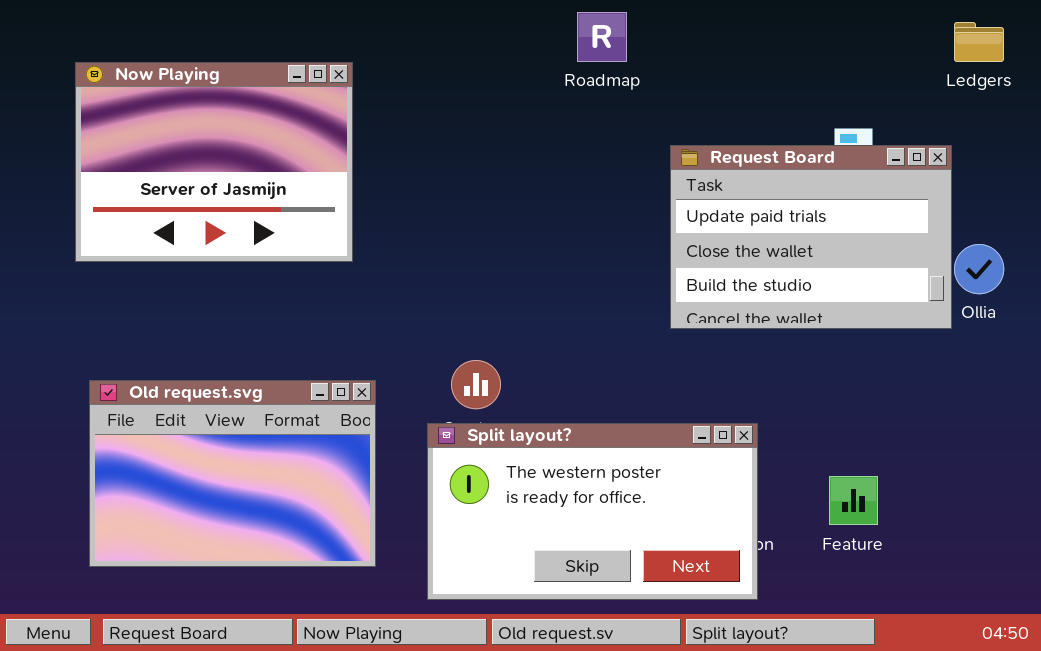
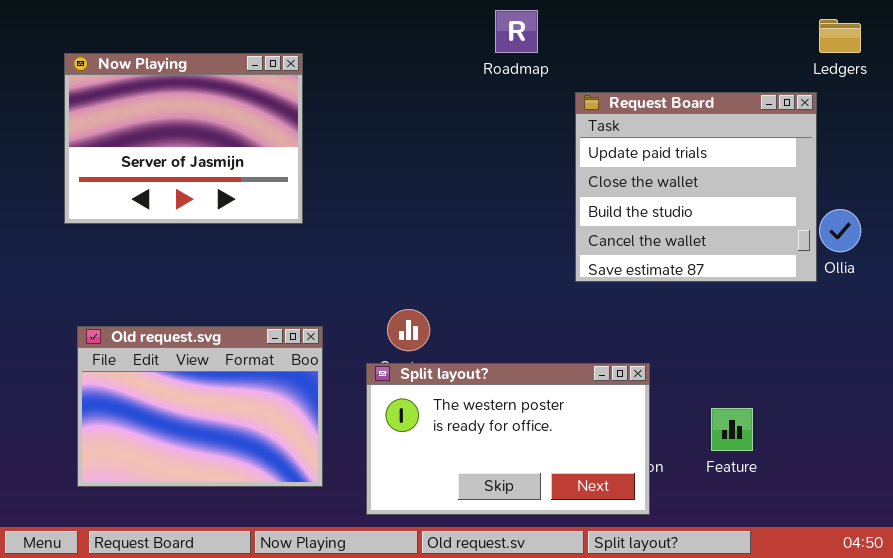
Request Board: [670,145,952,329] -> [575,92,817,282], resized

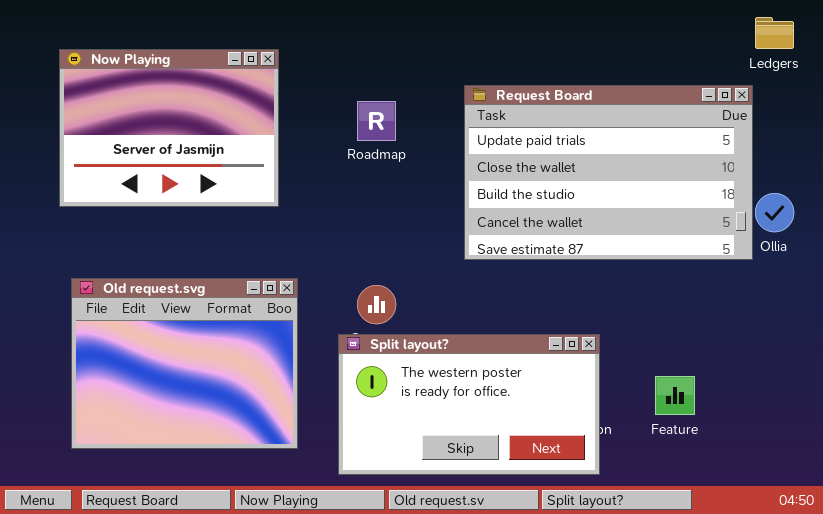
Roadmap: [495,10,538,53] -> [357,101,396,141], moved
Request Board: [575,92,817,282] -> [464,85,753,260], resized
Old request.svg: [77,326,323,487] -> [71,278,298,449], resized

